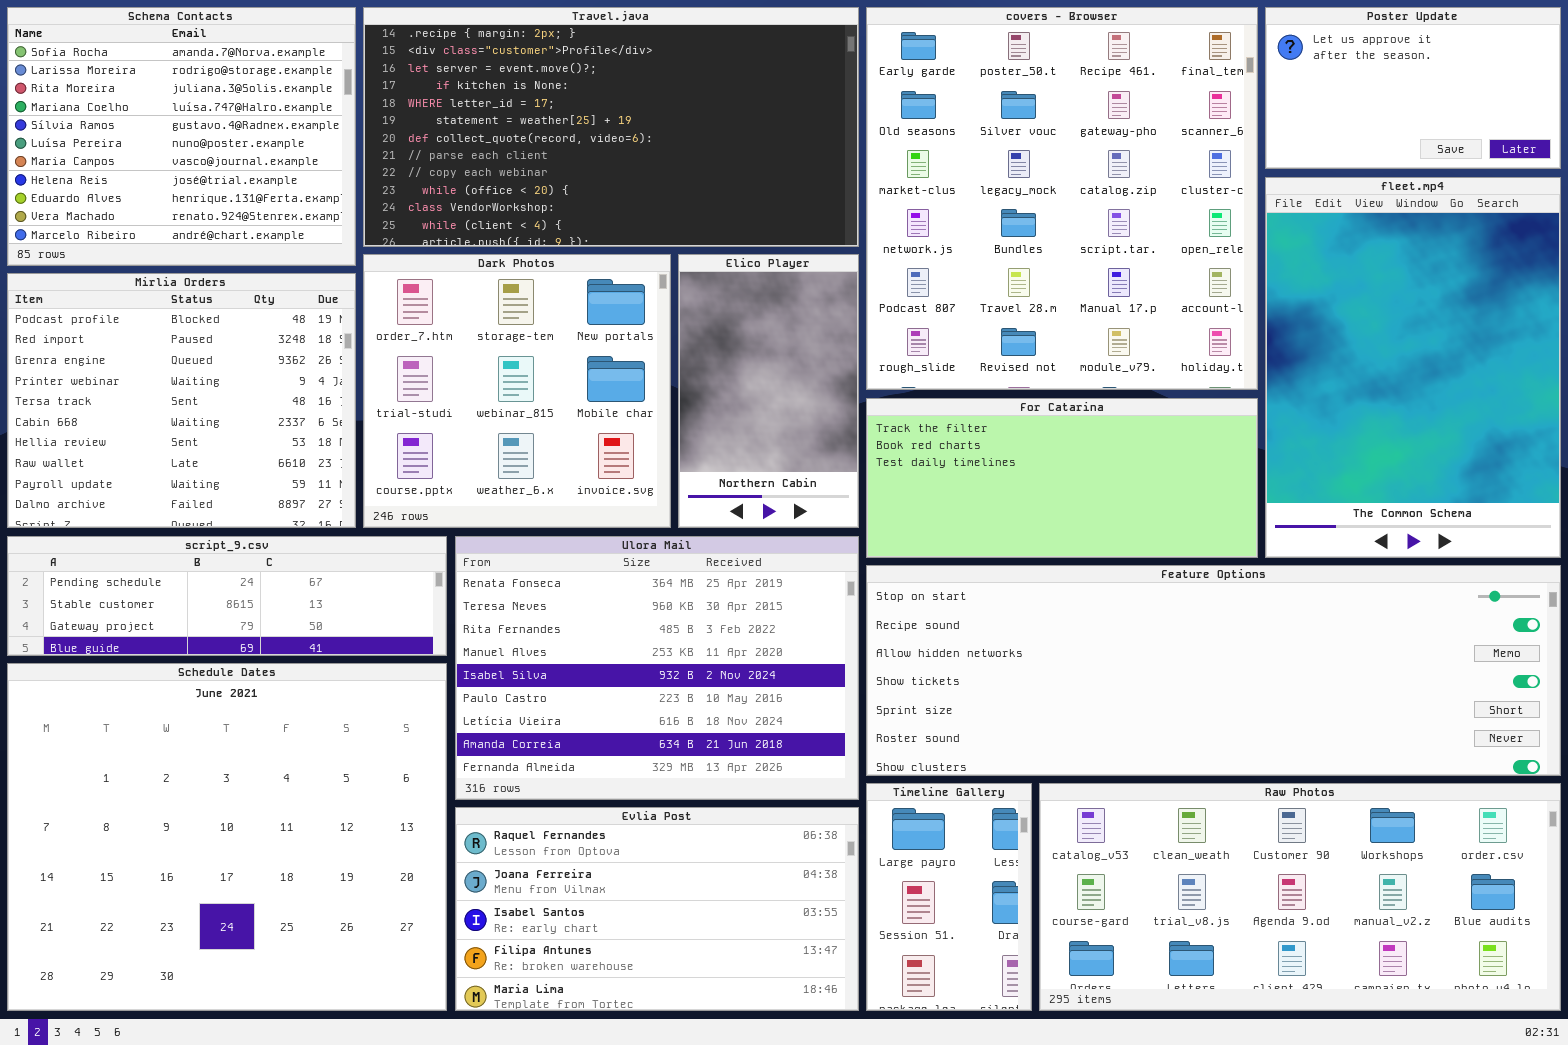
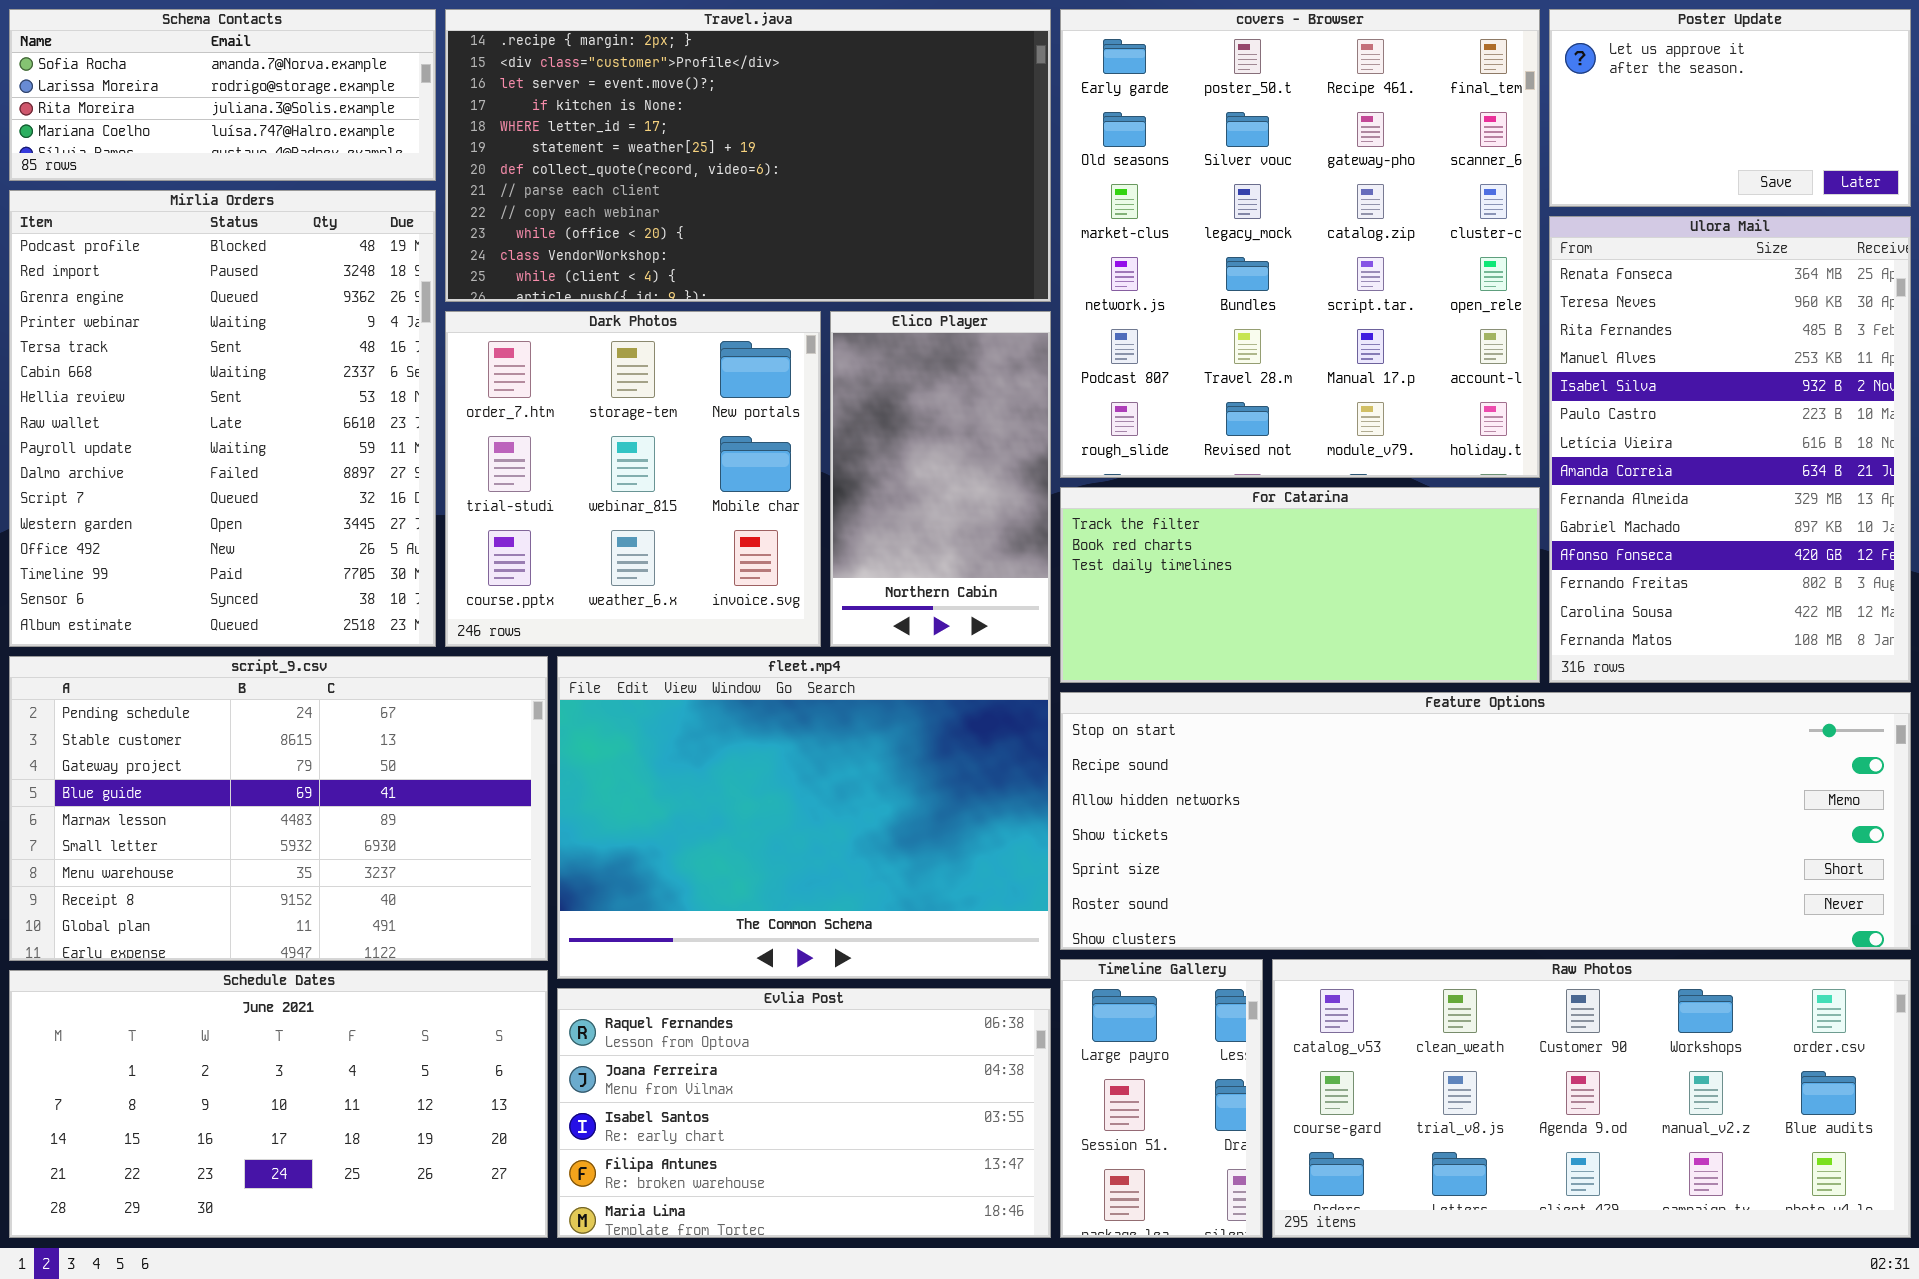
Schema Contacts: [7,7,356,266] -> [9,9,436,181], resized
fleet.mp4: [1265,177,1561,558] -> [557,656,1051,979], moved, resized
Mirlia Orders: [7,273,356,528] -> [9,190,436,647], resized
script_9.csv: [7,536,447,656] -> [9,656,548,961], resized
Ulora Mail: [455,536,859,800] -> [1549,216,1911,683], moved, resized
Schedule Dates: [7,663,447,1011] -> [9,970,548,1238], resized

